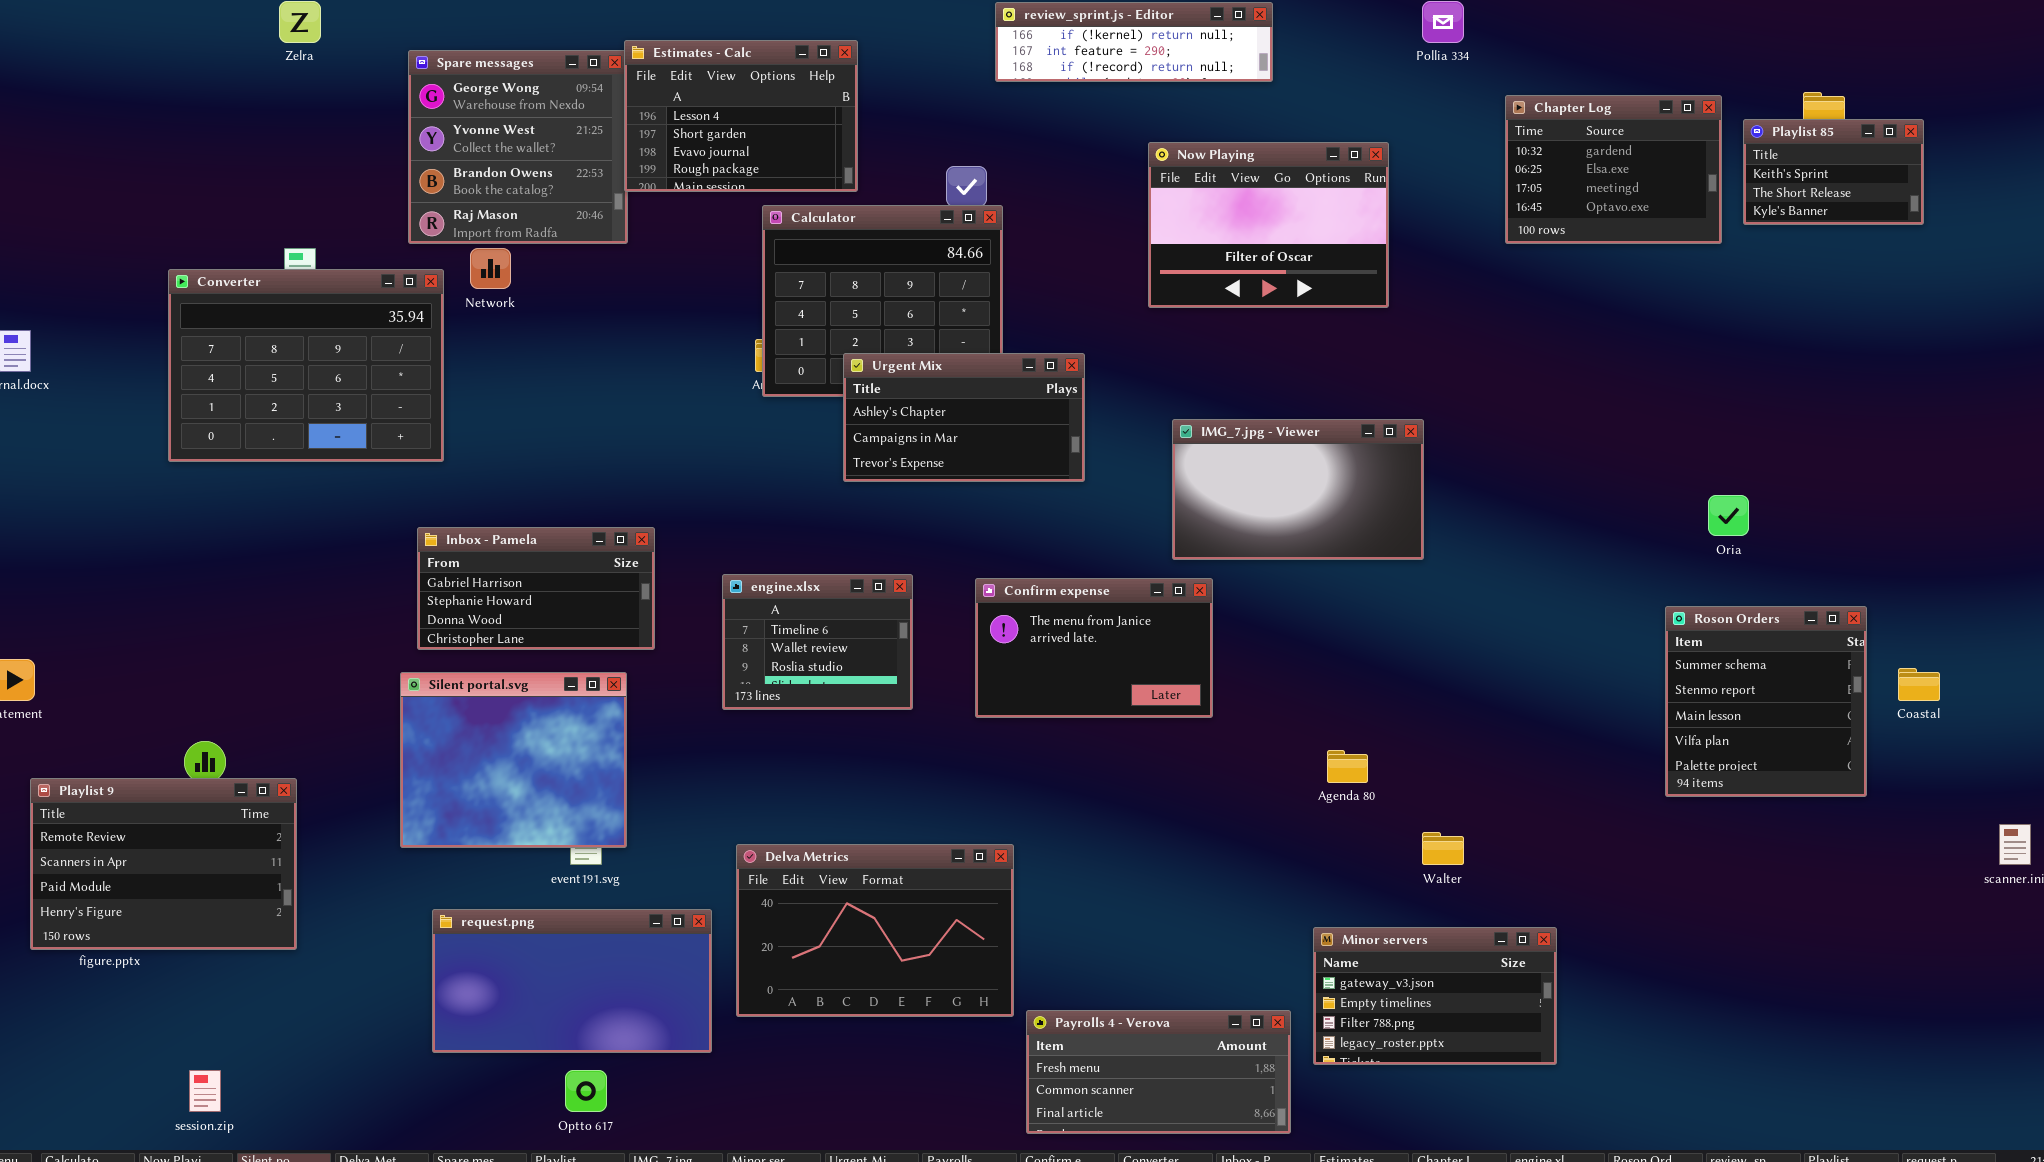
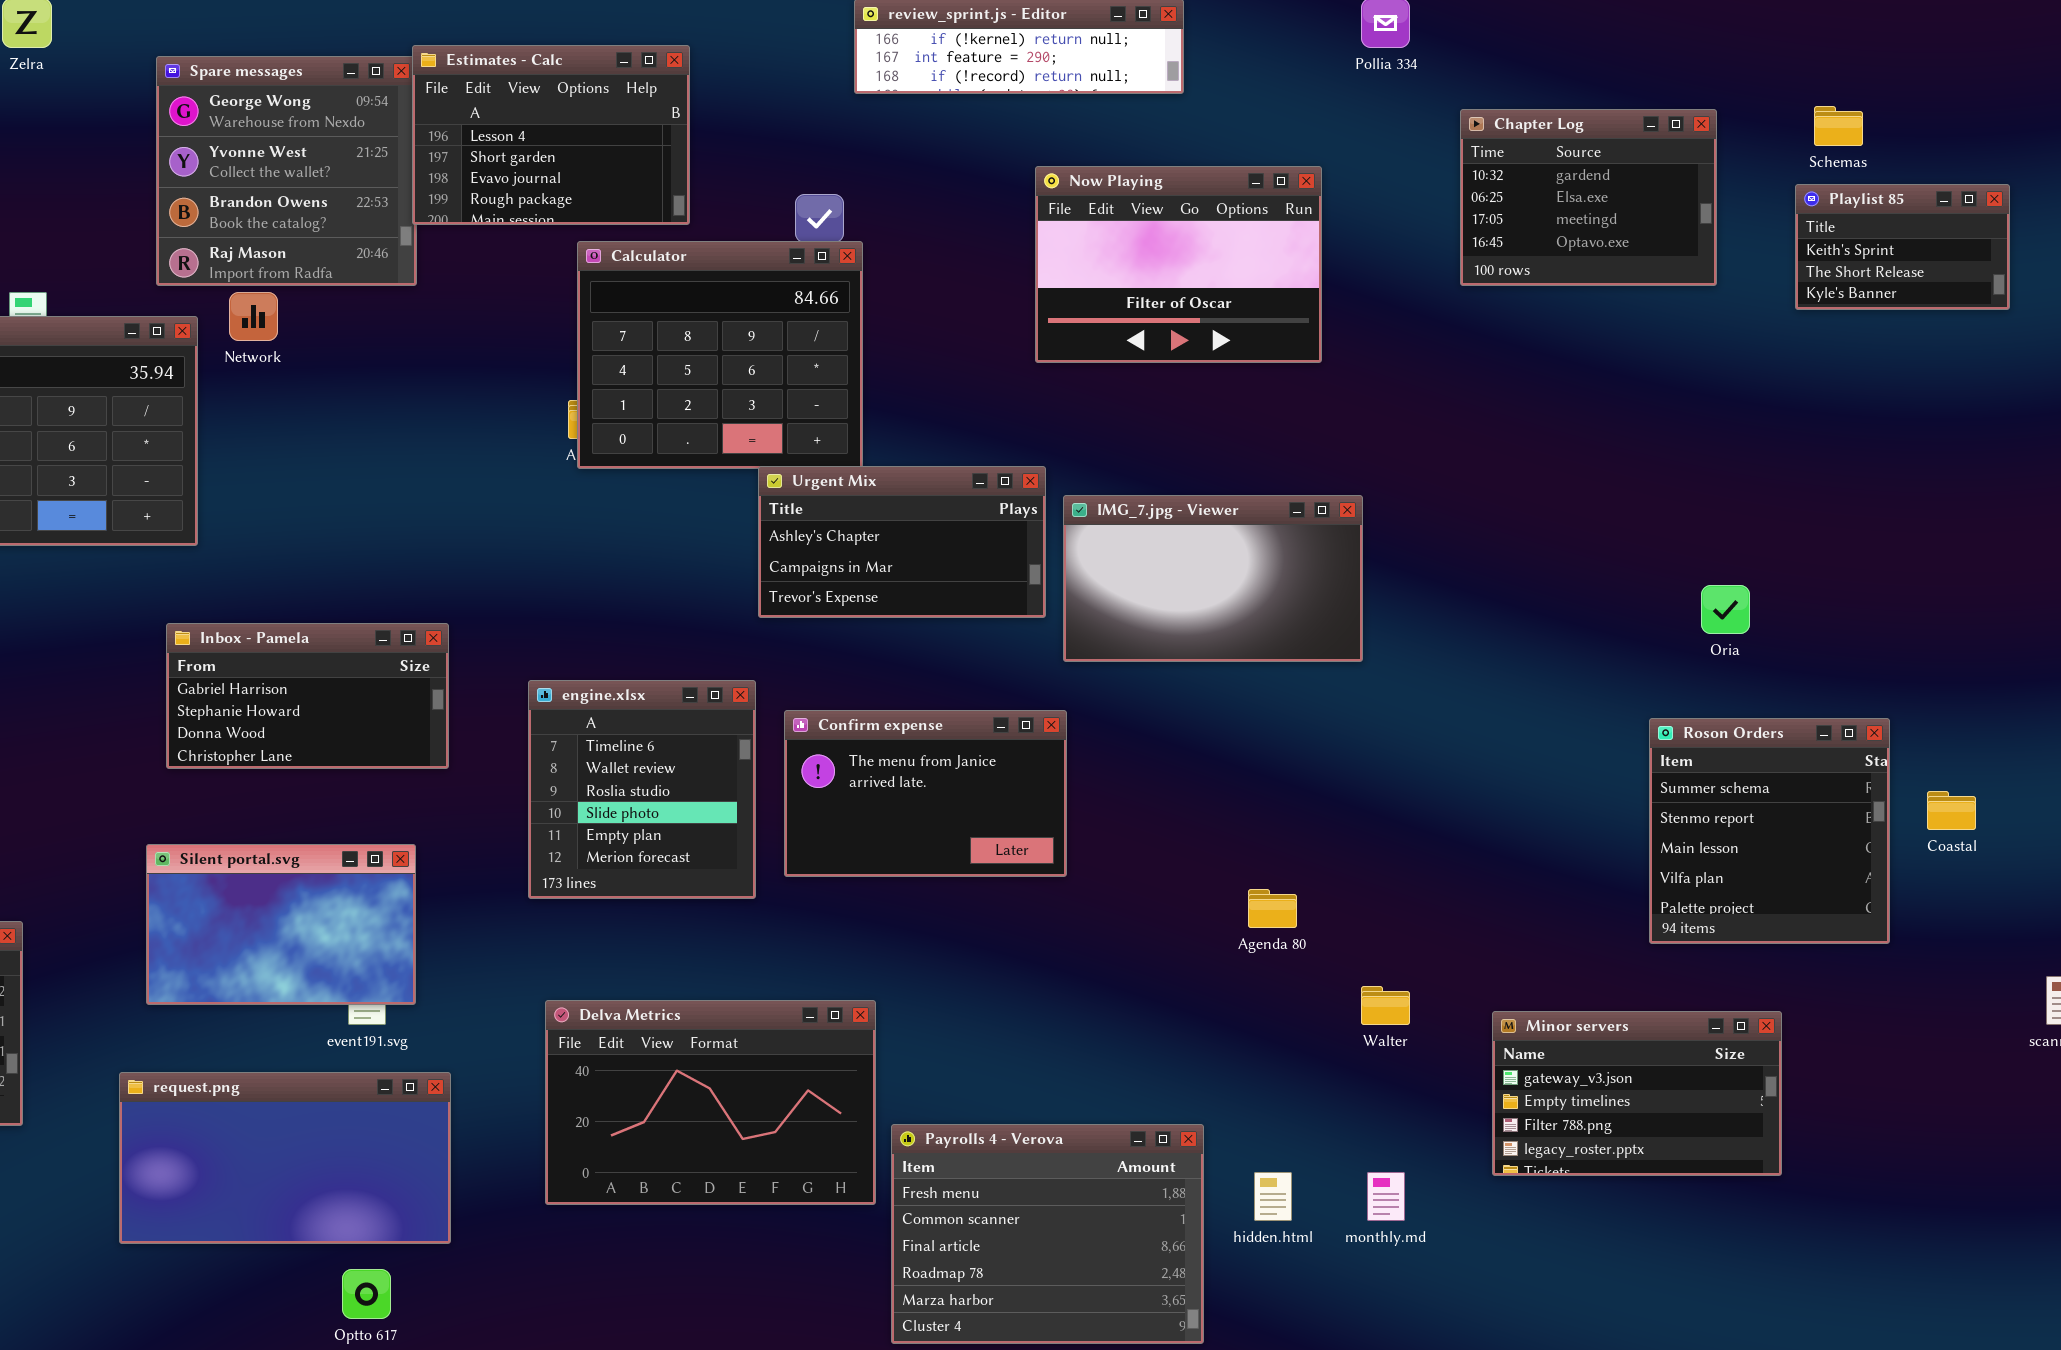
Playlist 85: [1743,119,1924,225] -> [1795,184,2010,310], moved
Urgent Mix: [843,353,1085,482] -> [758,466,1046,618], moved
engine.xlsx: [722,574,913,710] -> [528,680,756,899], resized
Confirm expense: [975,578,1213,718] -> [784,710,1067,877], moved
Silent portal.svg: [400,672,627,848] -> [146,844,416,1005], resized
request.png: [432,909,712,1053] -> [119,1072,451,1244], moved
Minor servers: [1313,927,1557,1065] -> [1492,1011,1782,1176], moved
Payrolls 4 - Verova: [1026,1010,1291,1134] -> [891,1124,1204,1344], resized

